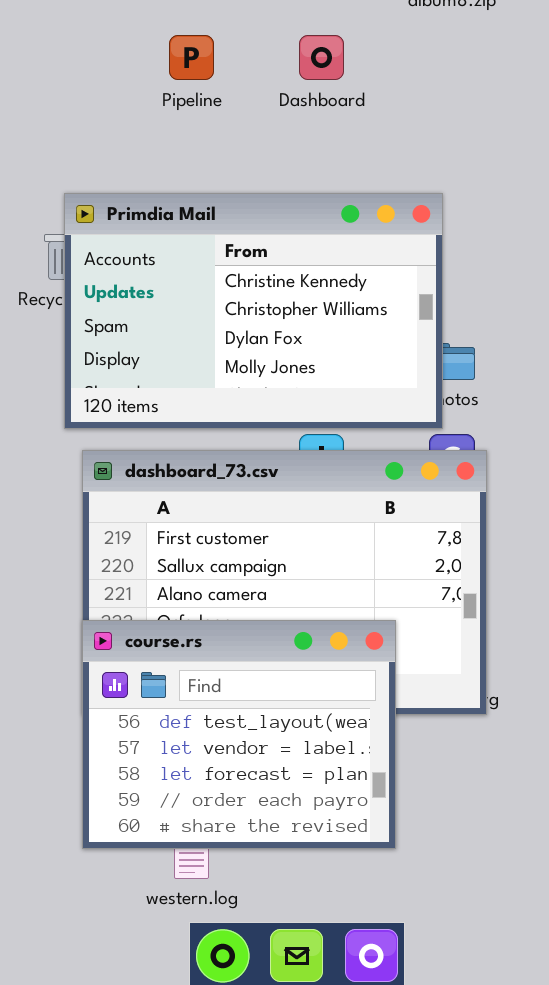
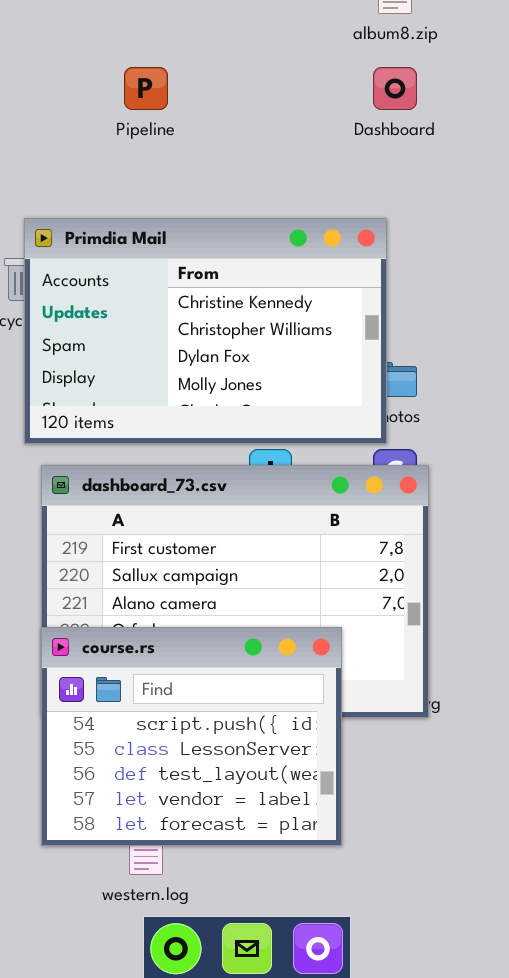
Dashboard: [299,35,344,80] -> [373,67,417,110], moved
course.rs: [82,620,396,849] -> [41,627,342,846], scrolled up 2 rows

